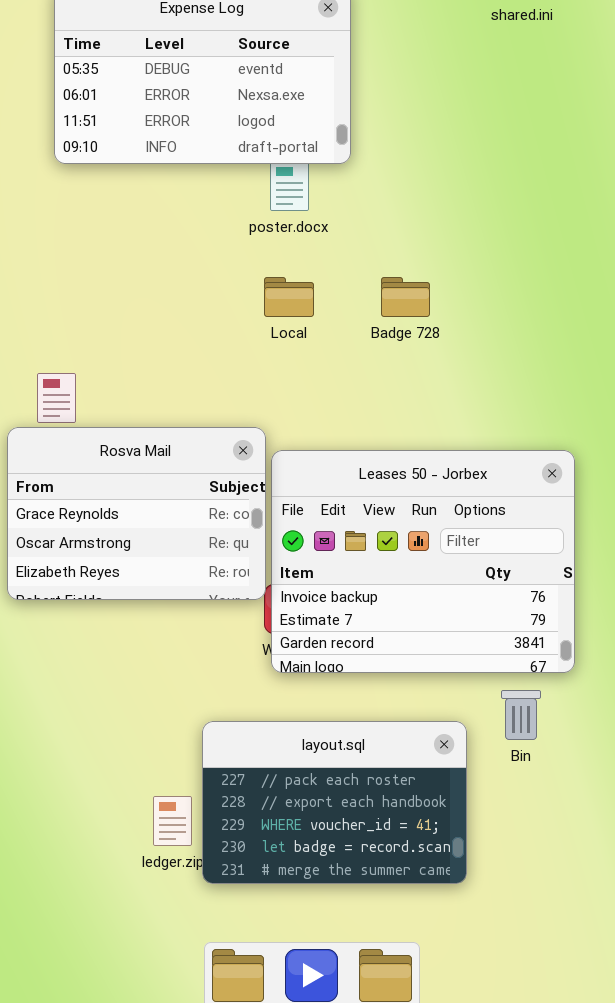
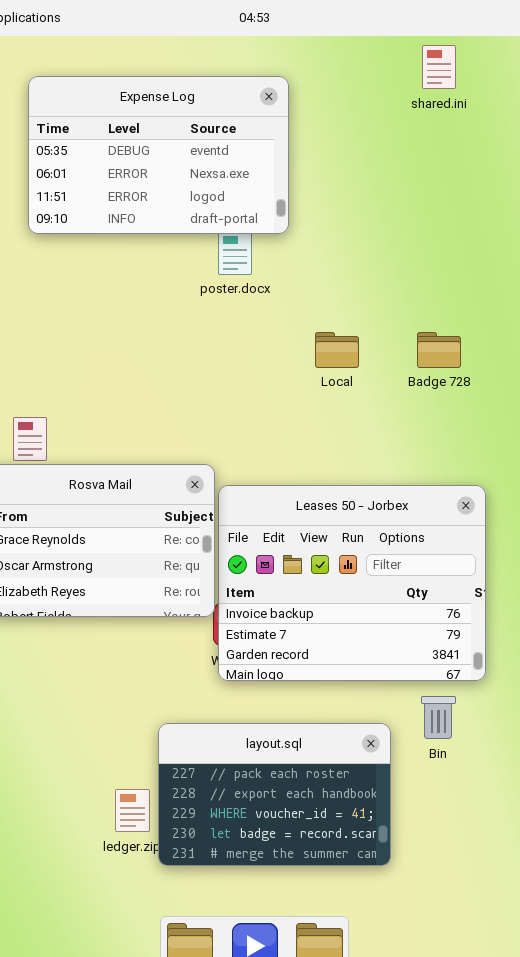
Local: [264,277,314,317] -> [315,332,359,368], moved
Badge 728: [381,277,430,317] -> [417,332,461,368], moved

